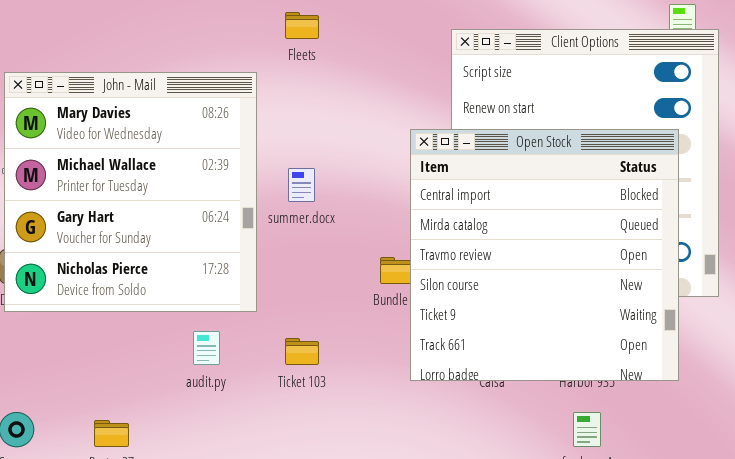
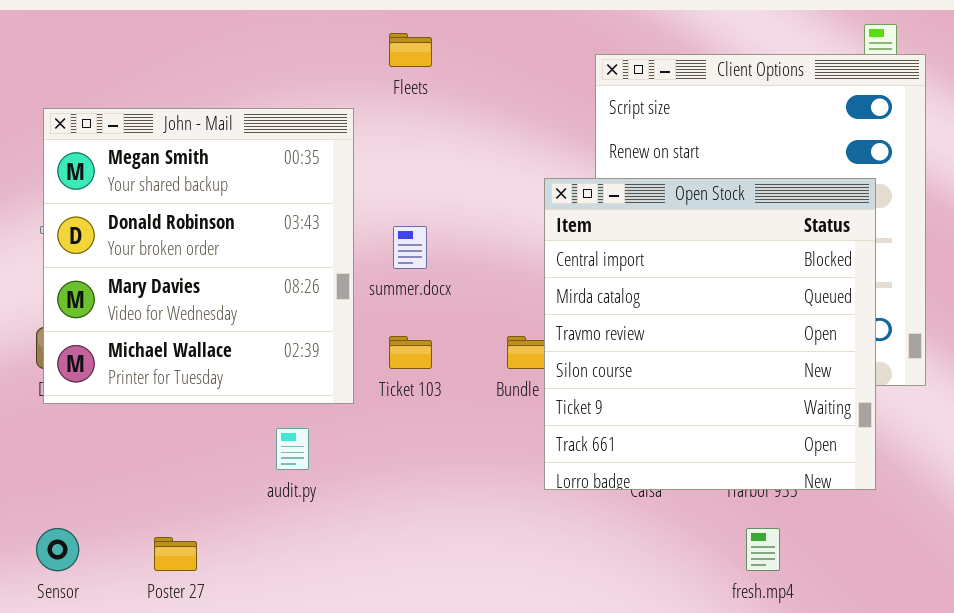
John - Mail: [4,72,257,312] -> [43,108,354,404], scrolled up 2 rows
Ticket 103: [285,338,319,365] -> [389,336,432,369], moved

